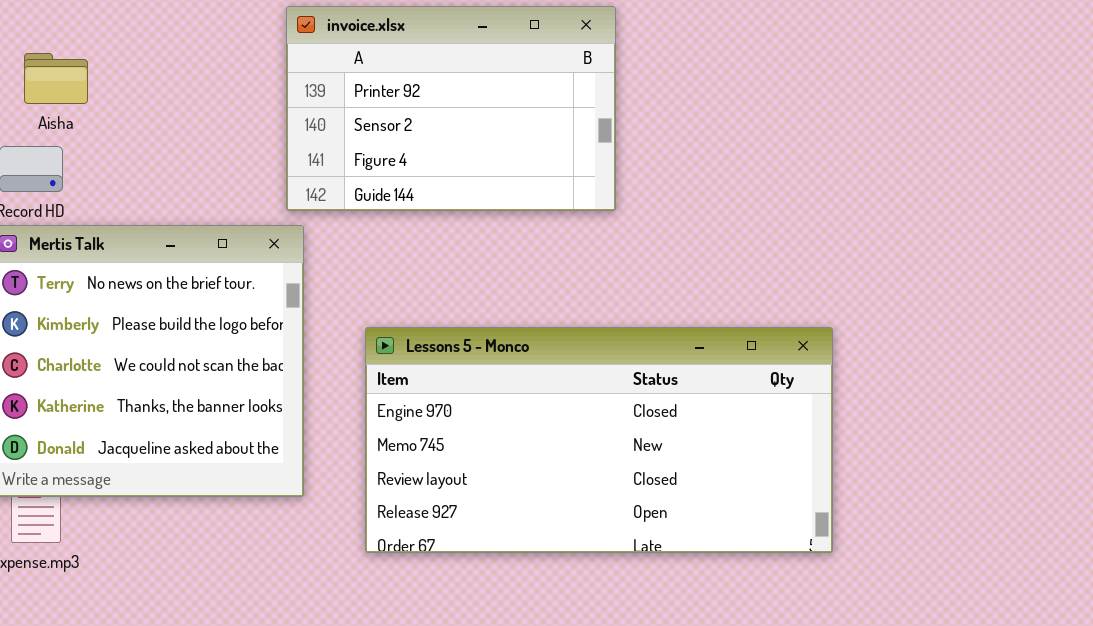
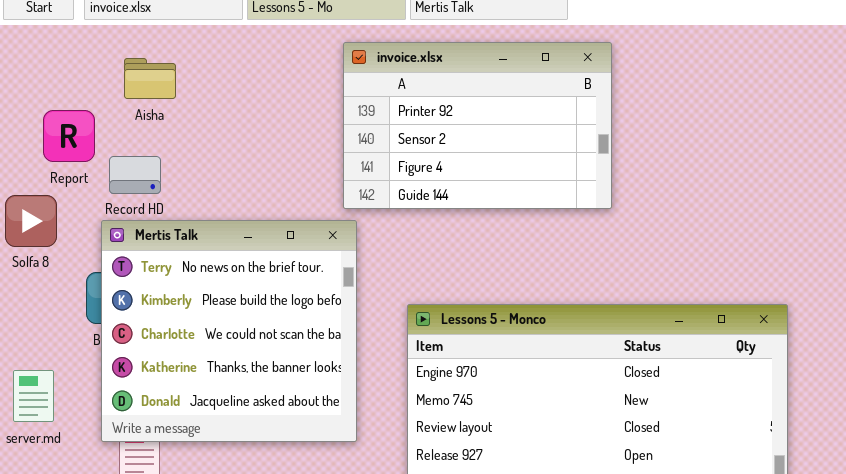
Aisha: [24,53,88,104] -> [124,58,176,99], moved

